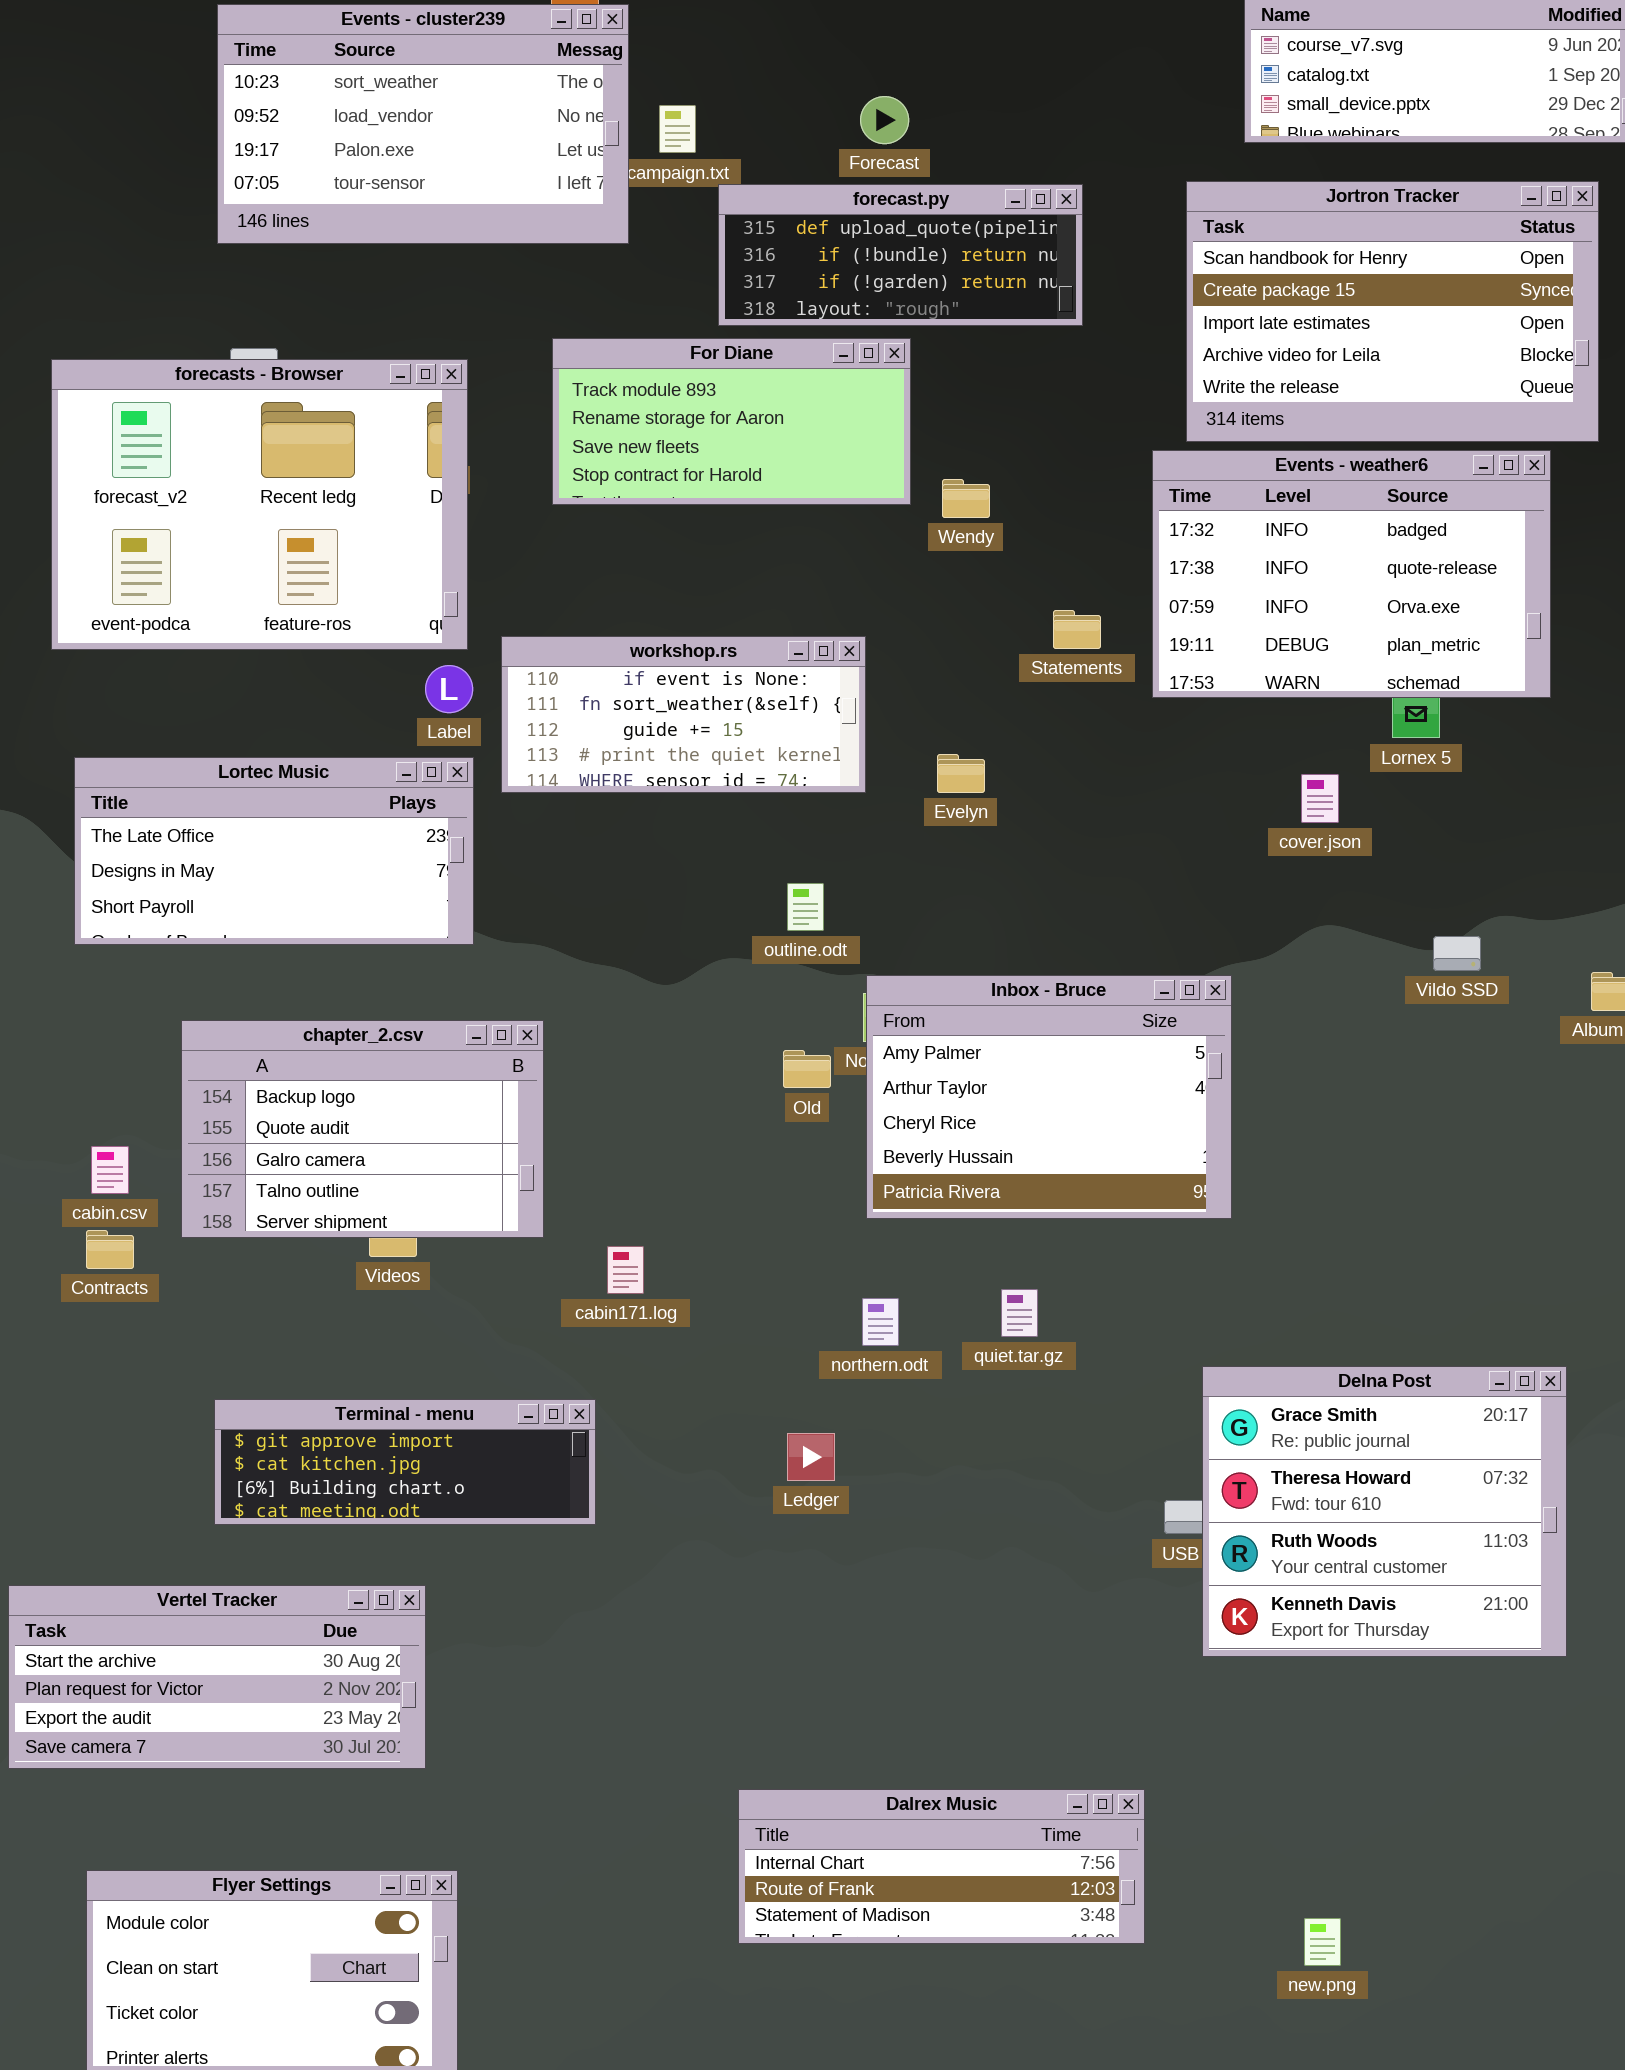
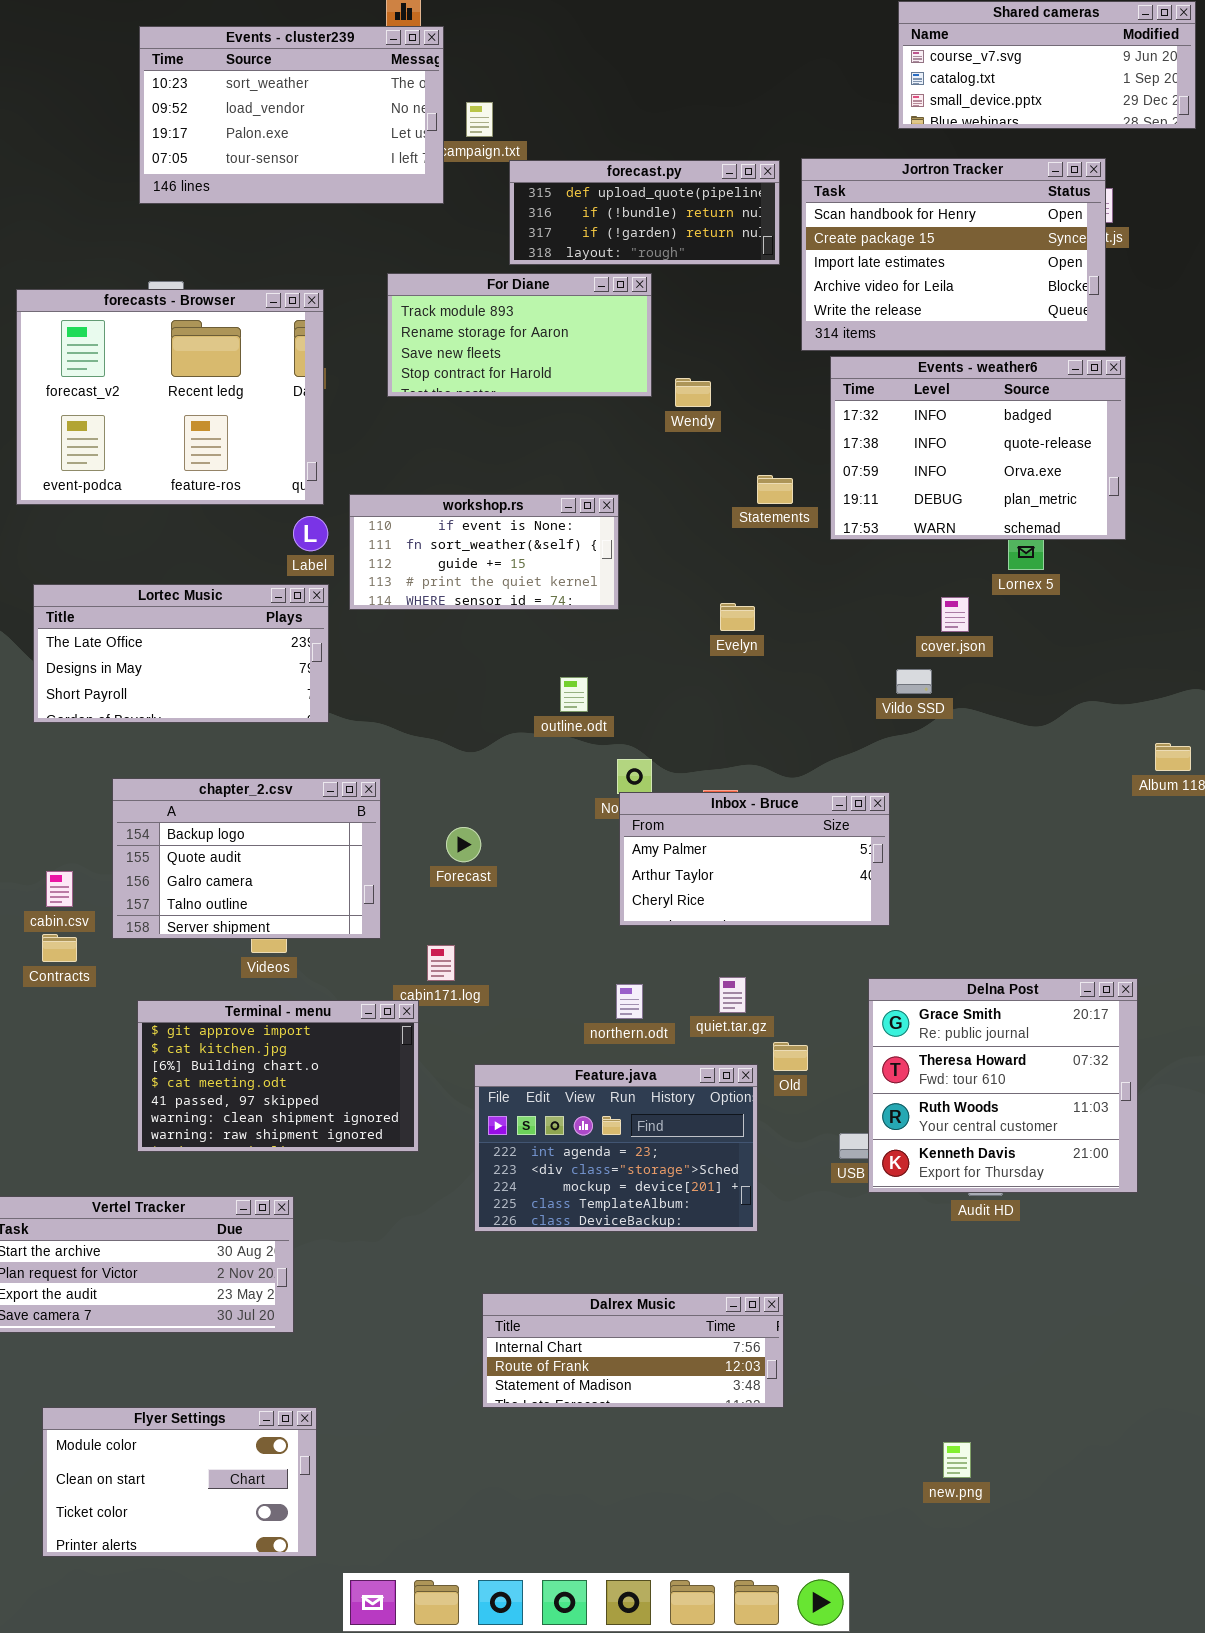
Forecast: [860,96,909,144] -> [446,827,481,862], moved
Jortron Tracker: [1186,181,1599,442] -> [801,158,1106,351], moved
Evelyn: [937,754,985,793] -> [720,603,755,631], moved
Vildo SSD: [1433,936,1481,971] -> [896,669,932,694], moved
Inbox - Bruce: [866,975,1232,1219] -> [619,792,890,926], resized
Old: [783,1050,831,1088] -> [773,1042,808,1071], moved
Delna Post: [1202,1366,1567,1657] -> [868,978,1138,1193], moved
Terminal - menu: [214,1399,596,1525] -> [137,1000,419,1152], resized
Feature.java: none -> [474,1064,758,1232], opened
Dalrex Music: [738,1789,1145,1944] -> [482,1293,784,1408], moved

